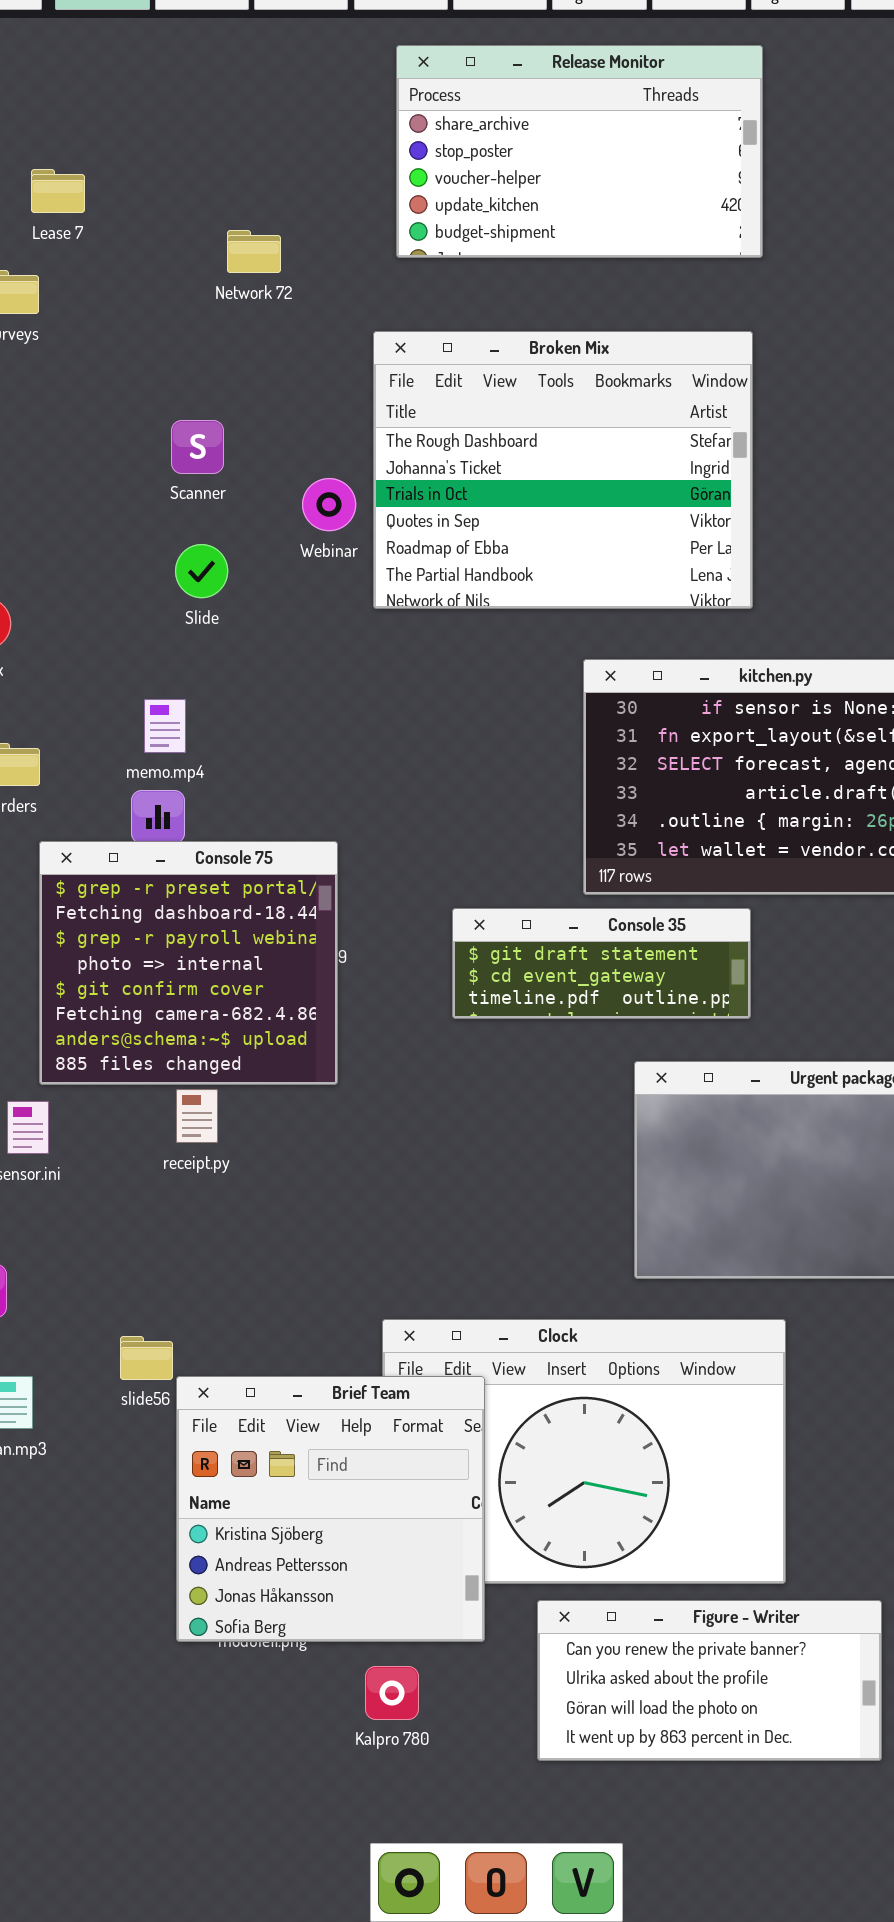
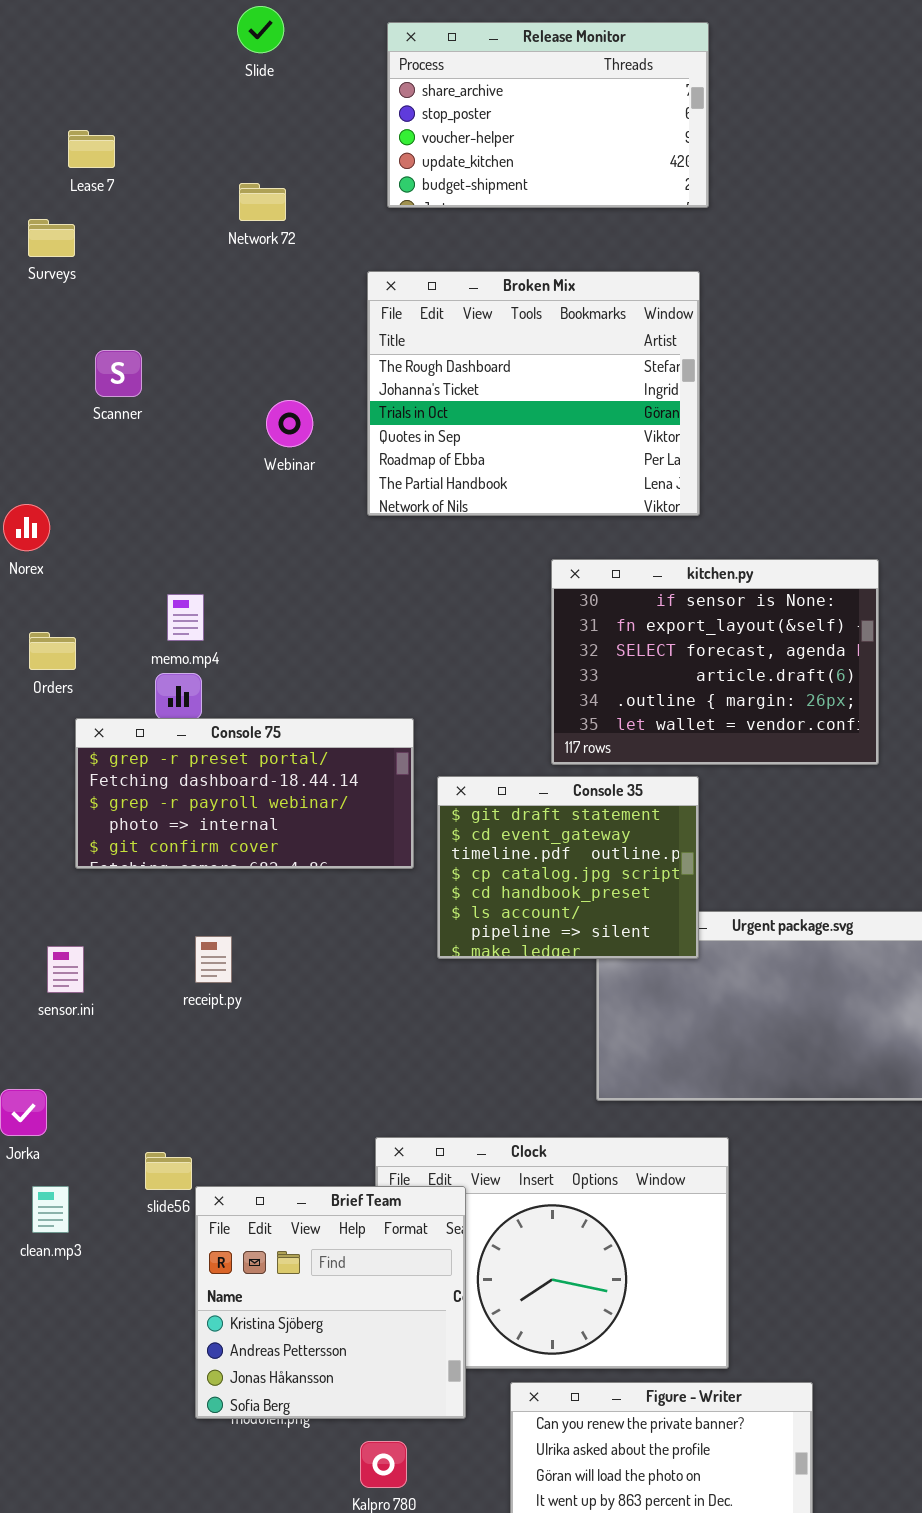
Scanner: [171,420,224,474] -> [95,350,142,397], moved
Webinar: [302,478,356,531] -> [266,400,313,447], moved
Slide: [175,544,228,598] -> [237,6,284,53], moved
Console 75: [39,841,338,1085] -> [75,718,414,869], resized
Console 35: [452,908,751,1019] -> [437,776,699,959], resized

